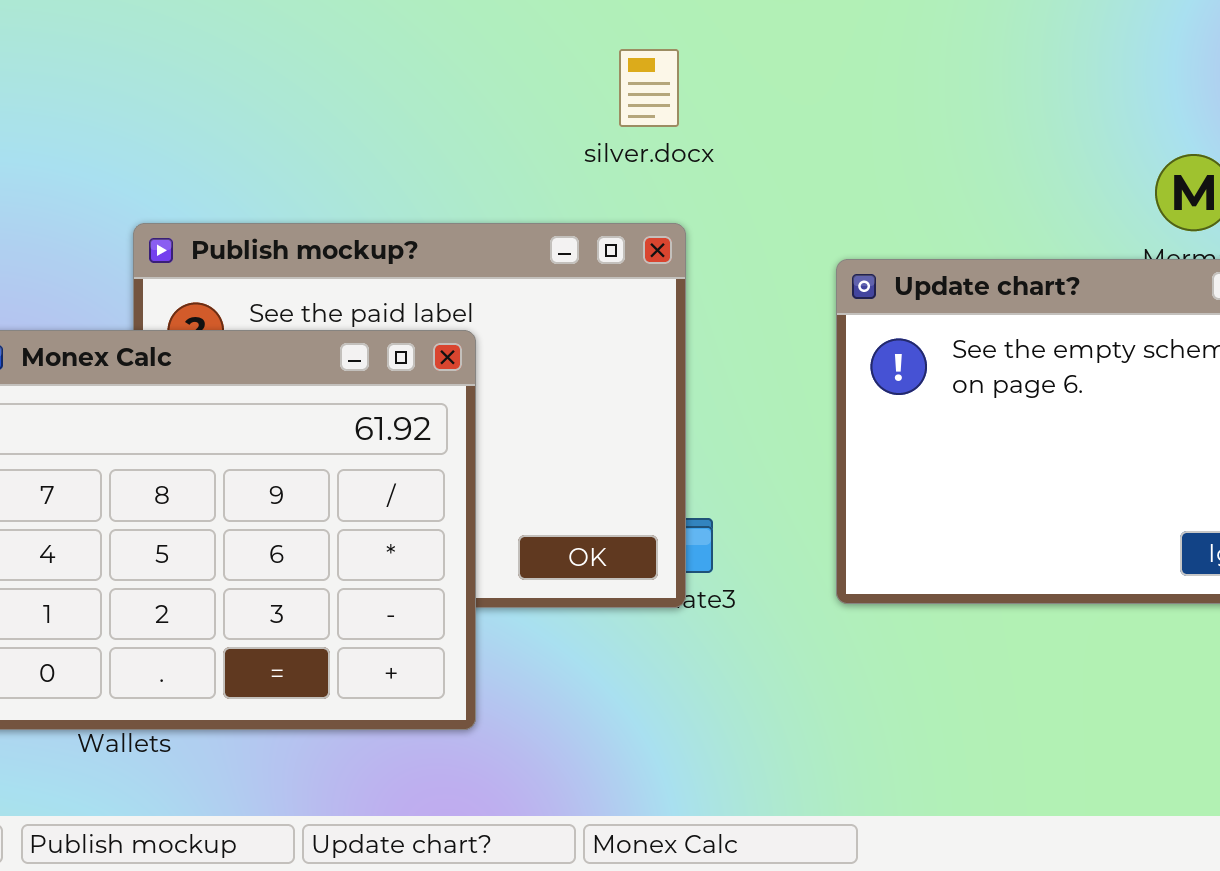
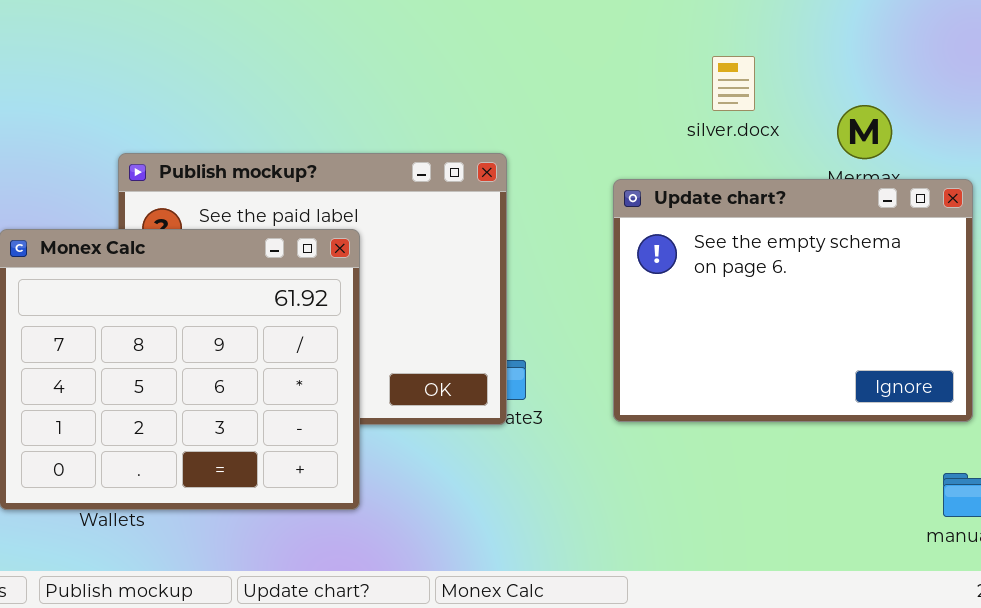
silver.docx: [619,49,679,127] -> [712,56,755,111], moved

